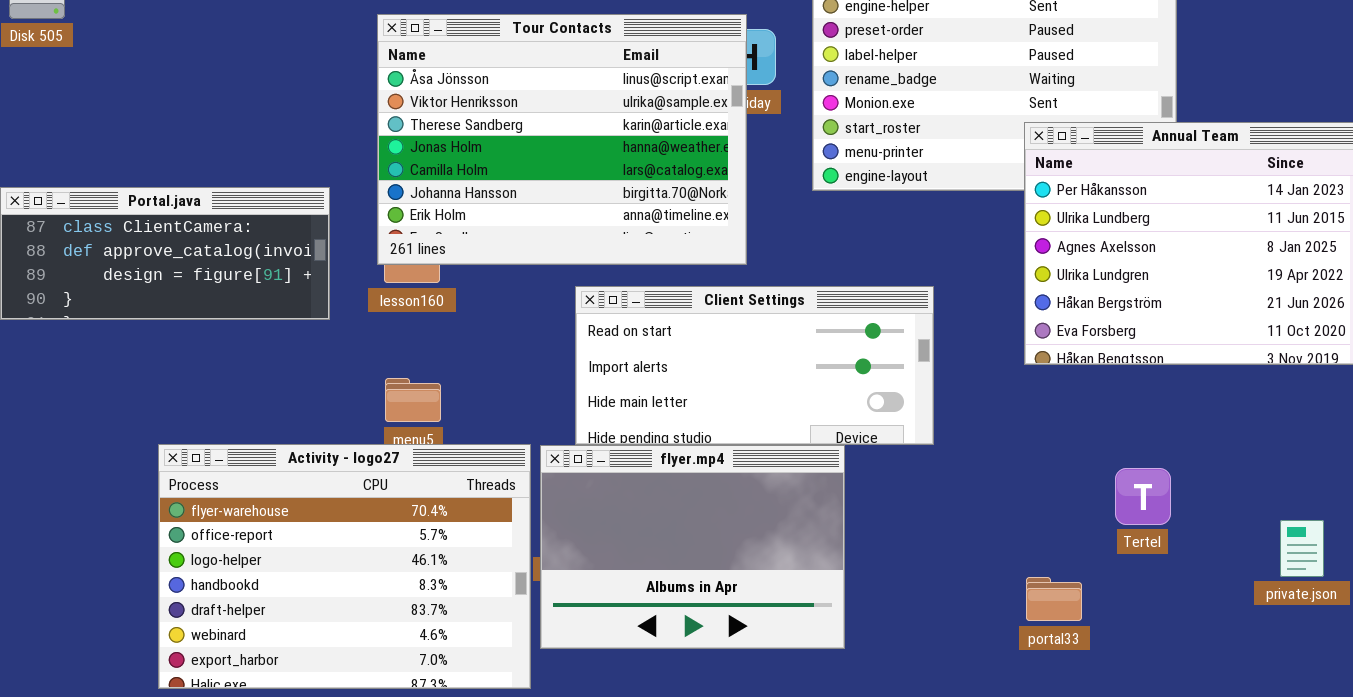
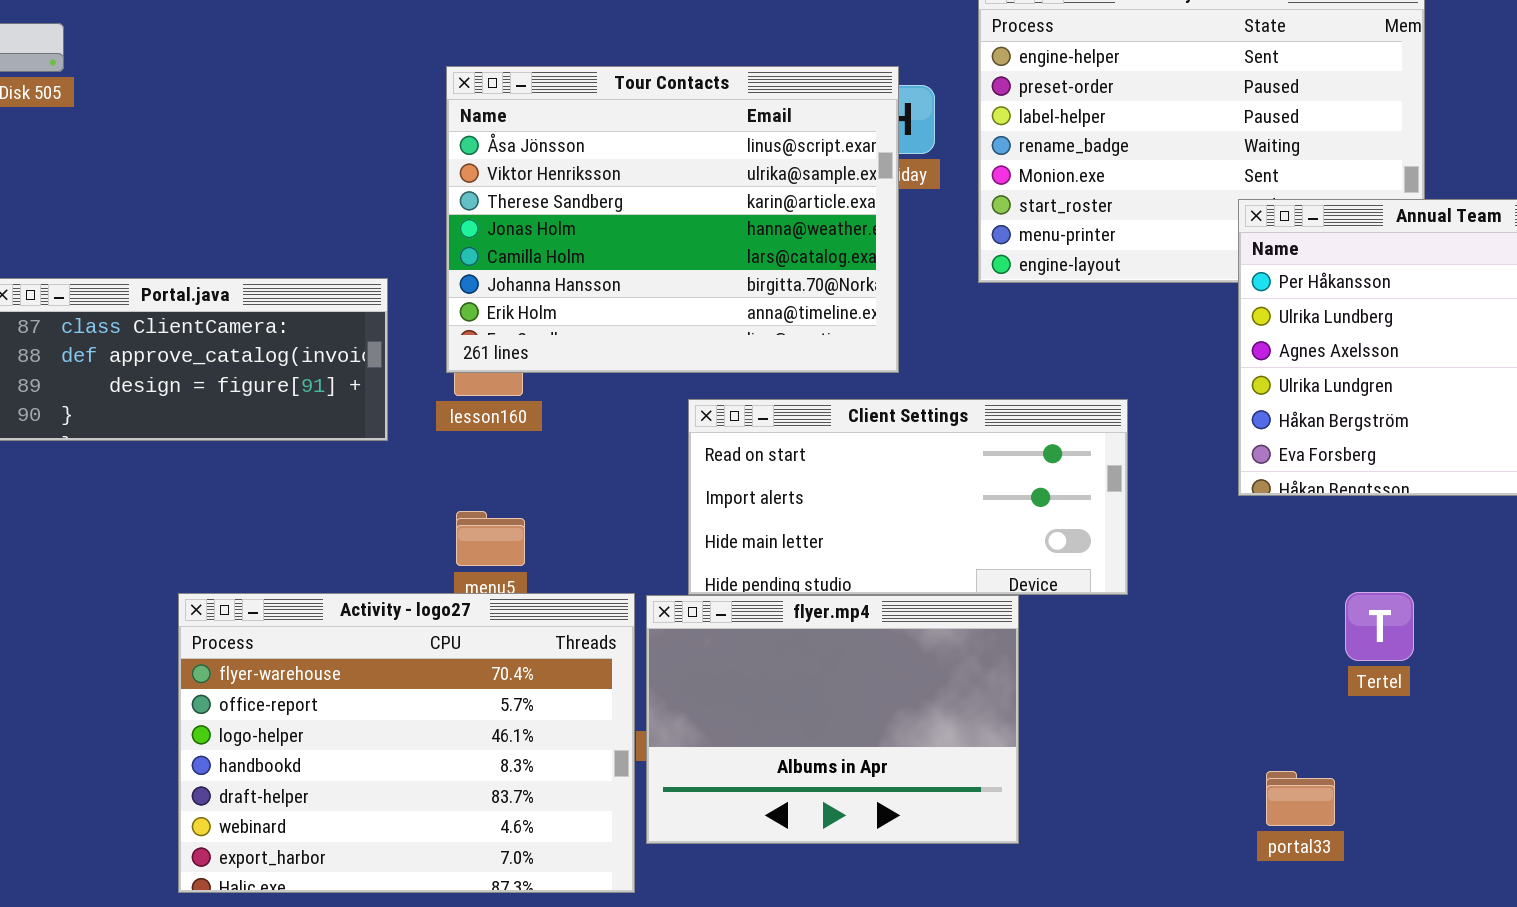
Tertel: [1115,468,1171,525] -> [1345,592,1414,661], moved
portal33: [1026,577,1082,621] -> [1266,771,1335,826], moved

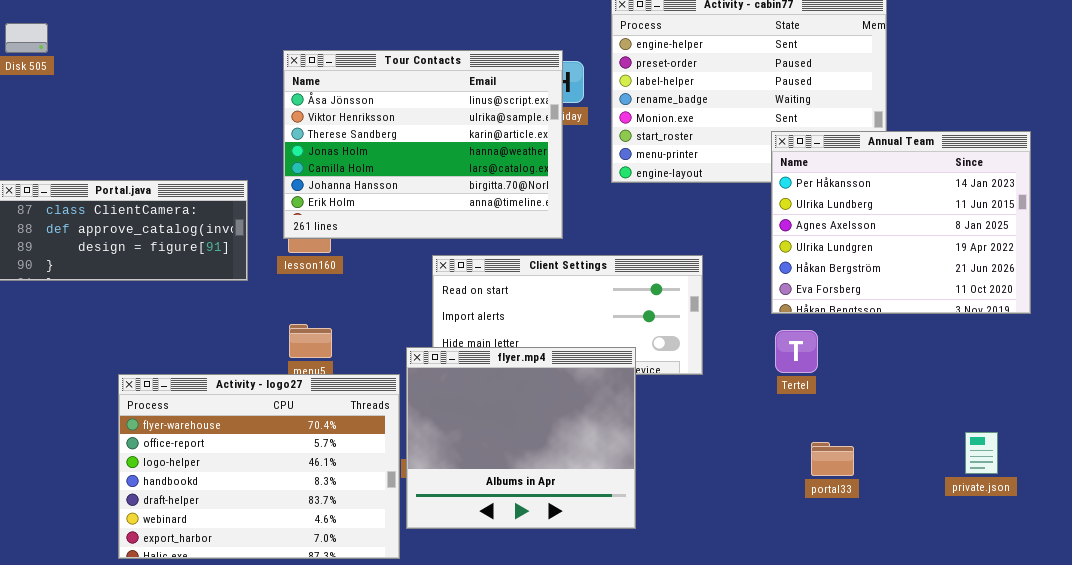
Tertel: [1345,592,1414,661] -> [775,330,818,373], moved
flyer.mp4: [646,595,1019,844] -> [406,347,636,529], resized
portal33: [1266,771,1335,826] -> [811,442,854,476], moved

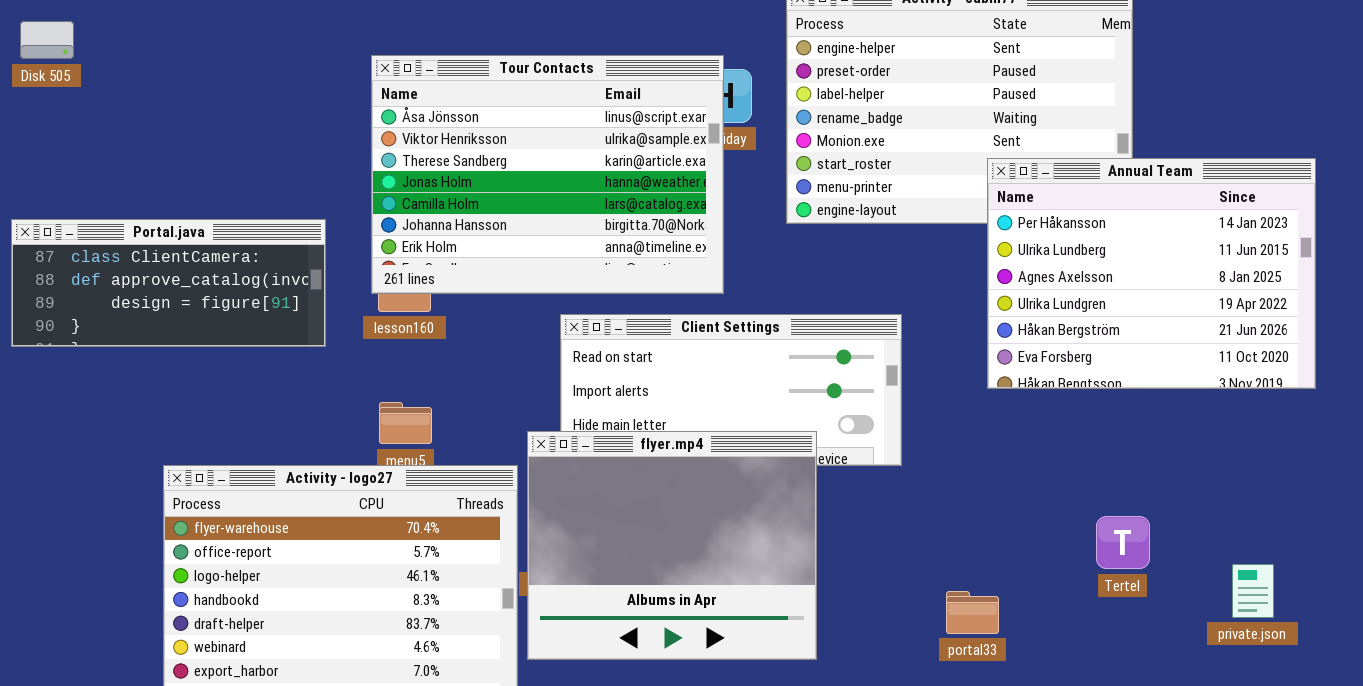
Tertel: [775,330,818,373] -> [1096,516,1150,569], moved
private.json: [965,432,998,474] -> [1232,564,1274,618], moved
portal33: [811,442,854,476] -> [946,591,999,634], moved

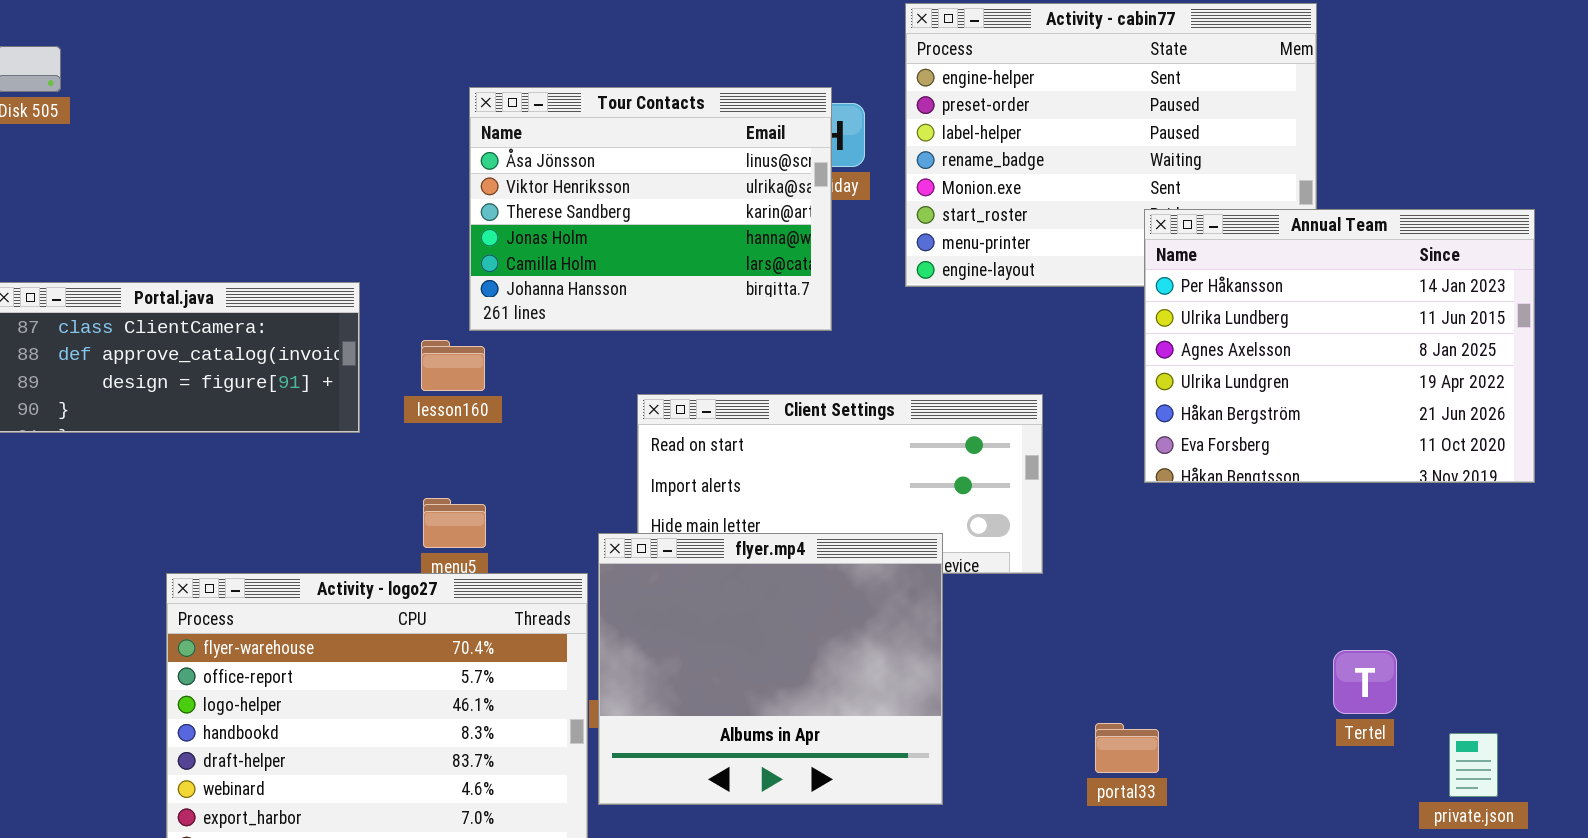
Tour Contacts: [371,55,724,294] -> [469,87,832,331], resized
Tertel: [1096,516,1150,569] -> [1333,650,1397,714], moved
private.json: [1232,564,1274,618] -> [1449,733,1498,797], moved

